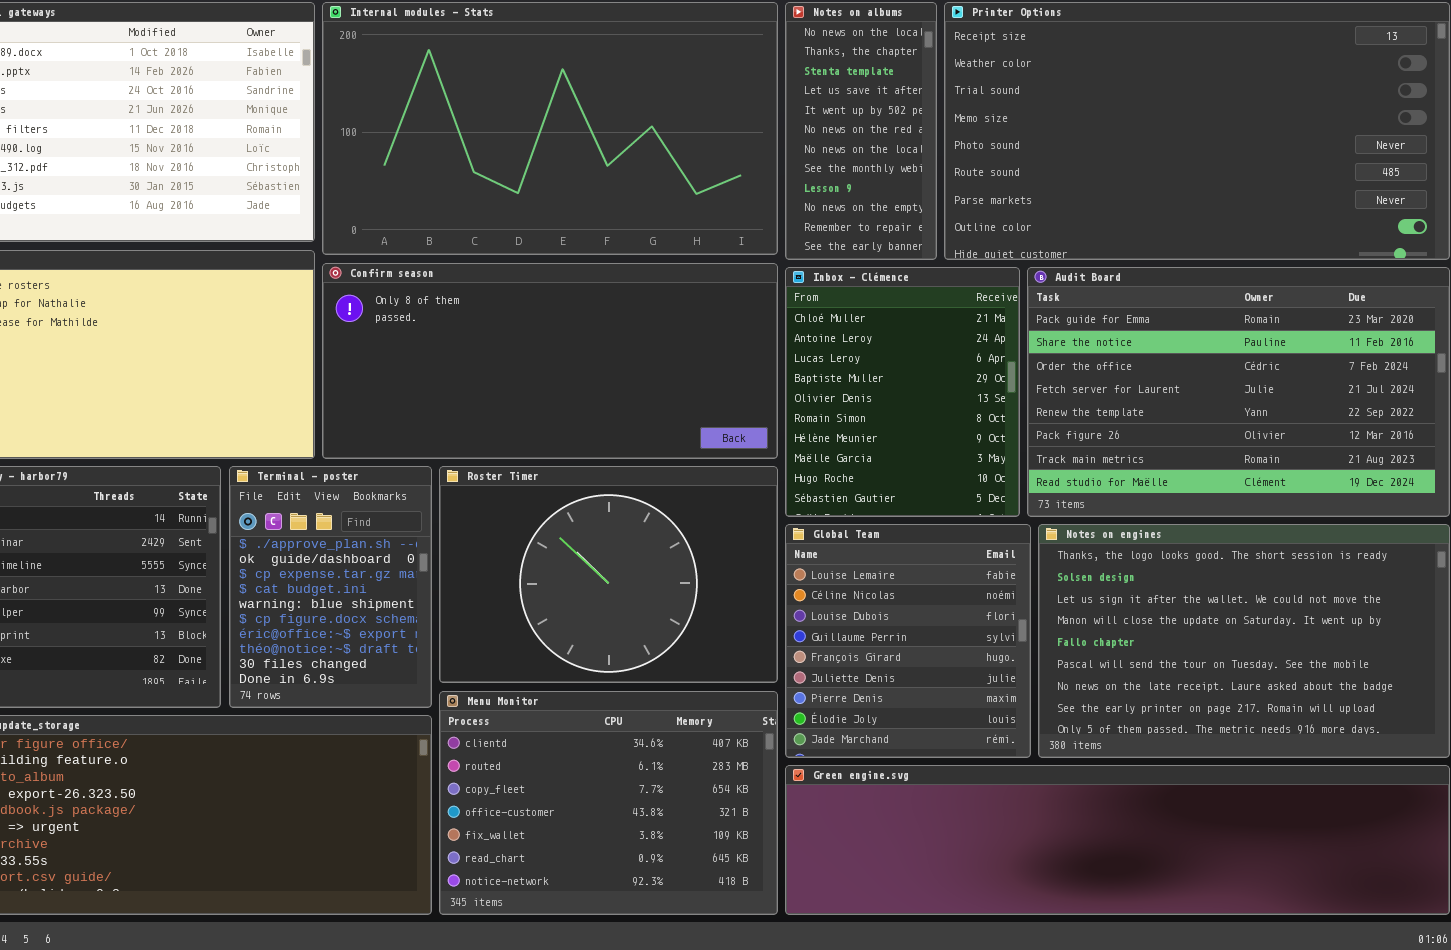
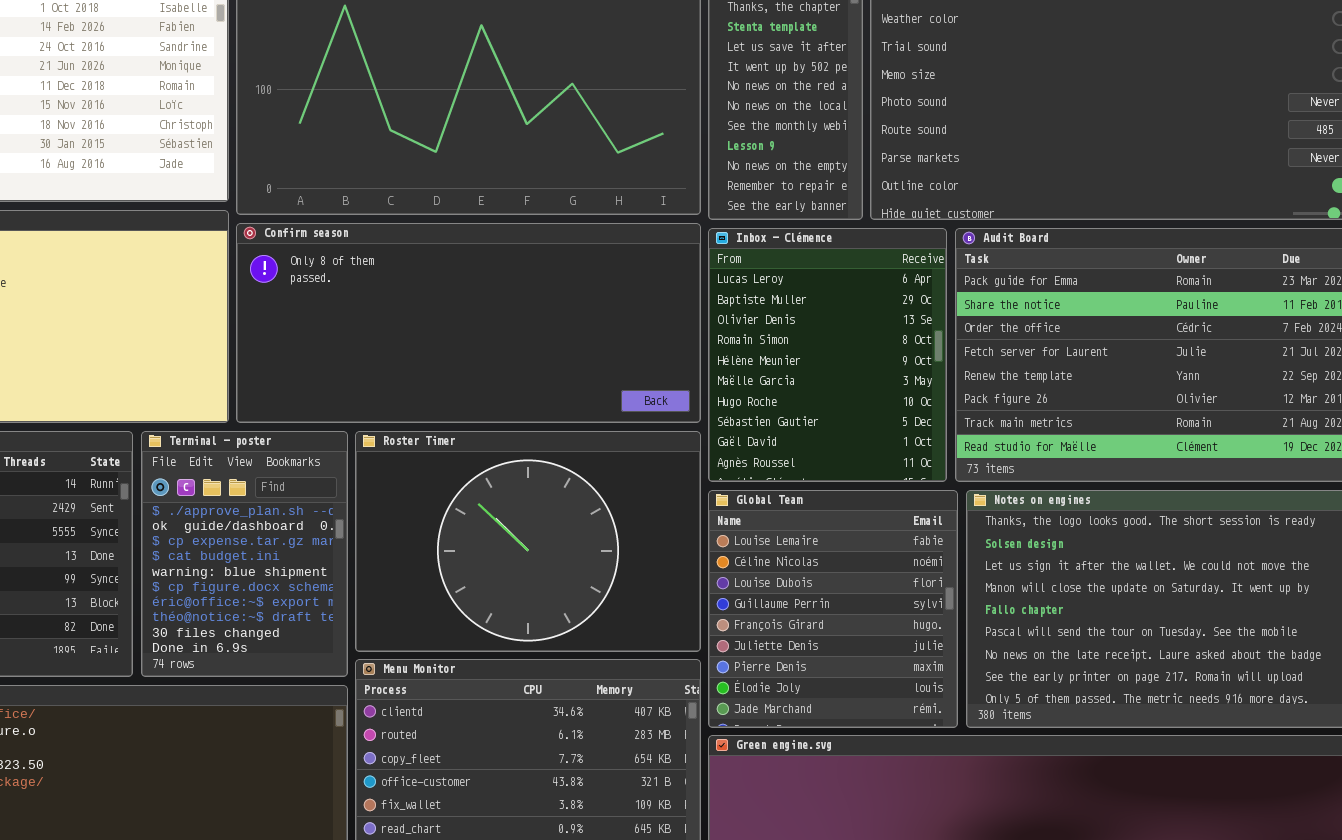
Inbox - Clémence: [785,267,1020,517] -> [708,228,947,482], scrolled down 2 rows

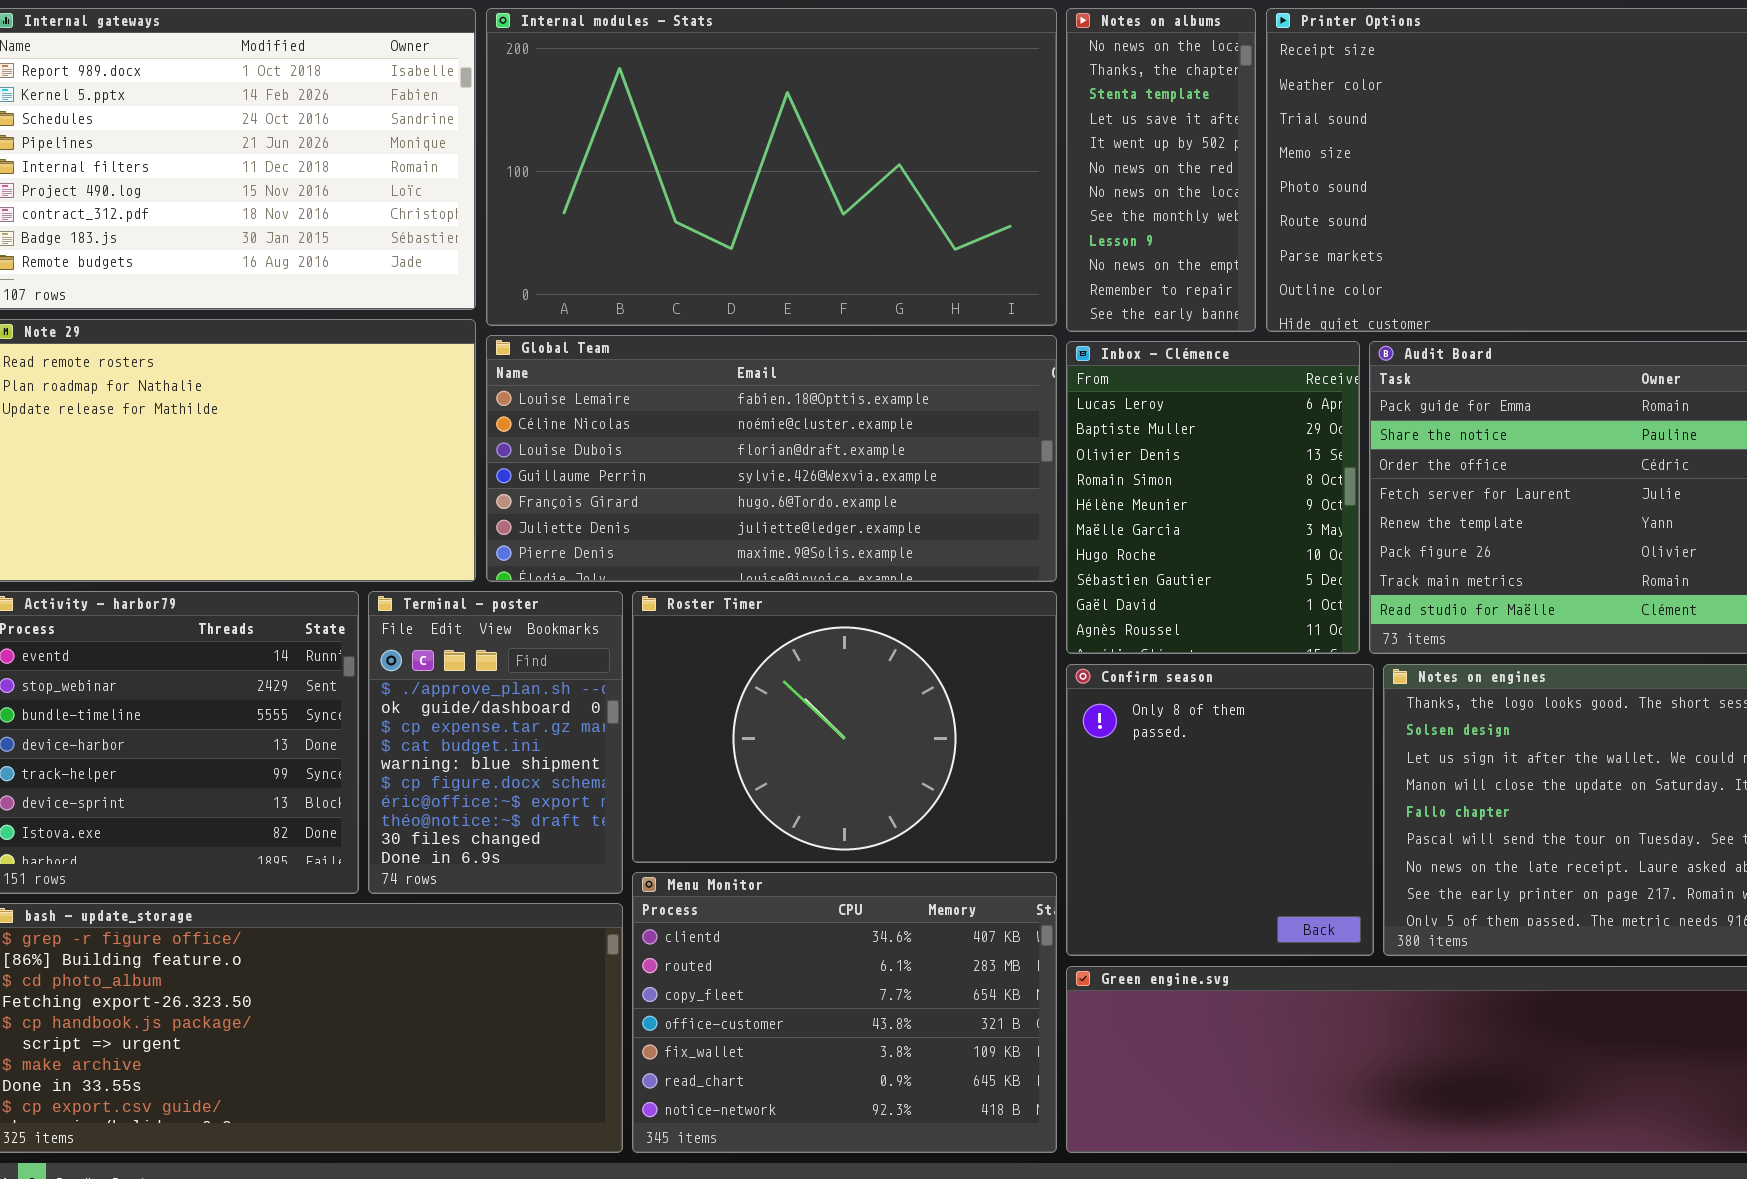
Confirm season: [236,223,701,423] -> [1066,664,1374,956], moved, resized
Global Team: [708,490,958,728] -> [486,335,1057,582], moved, resized

